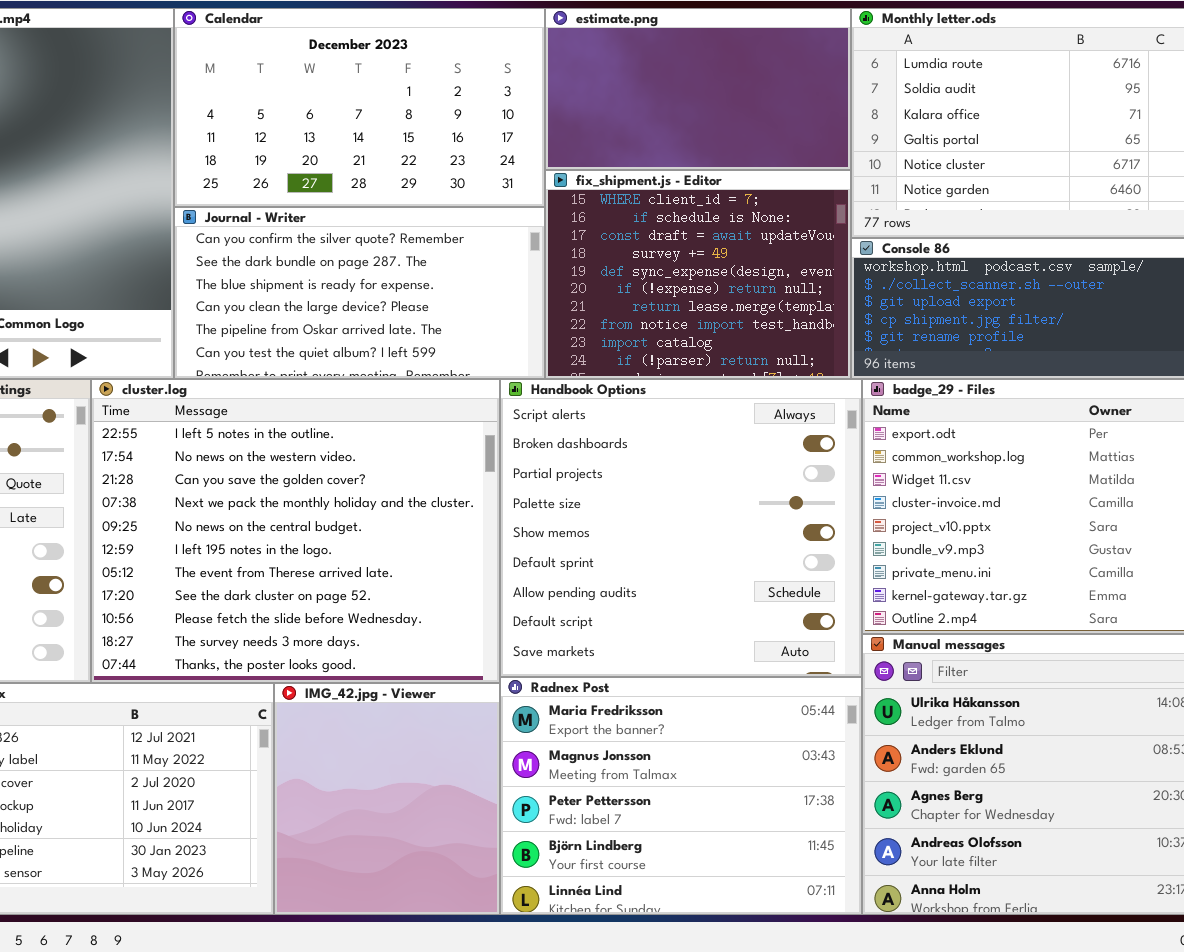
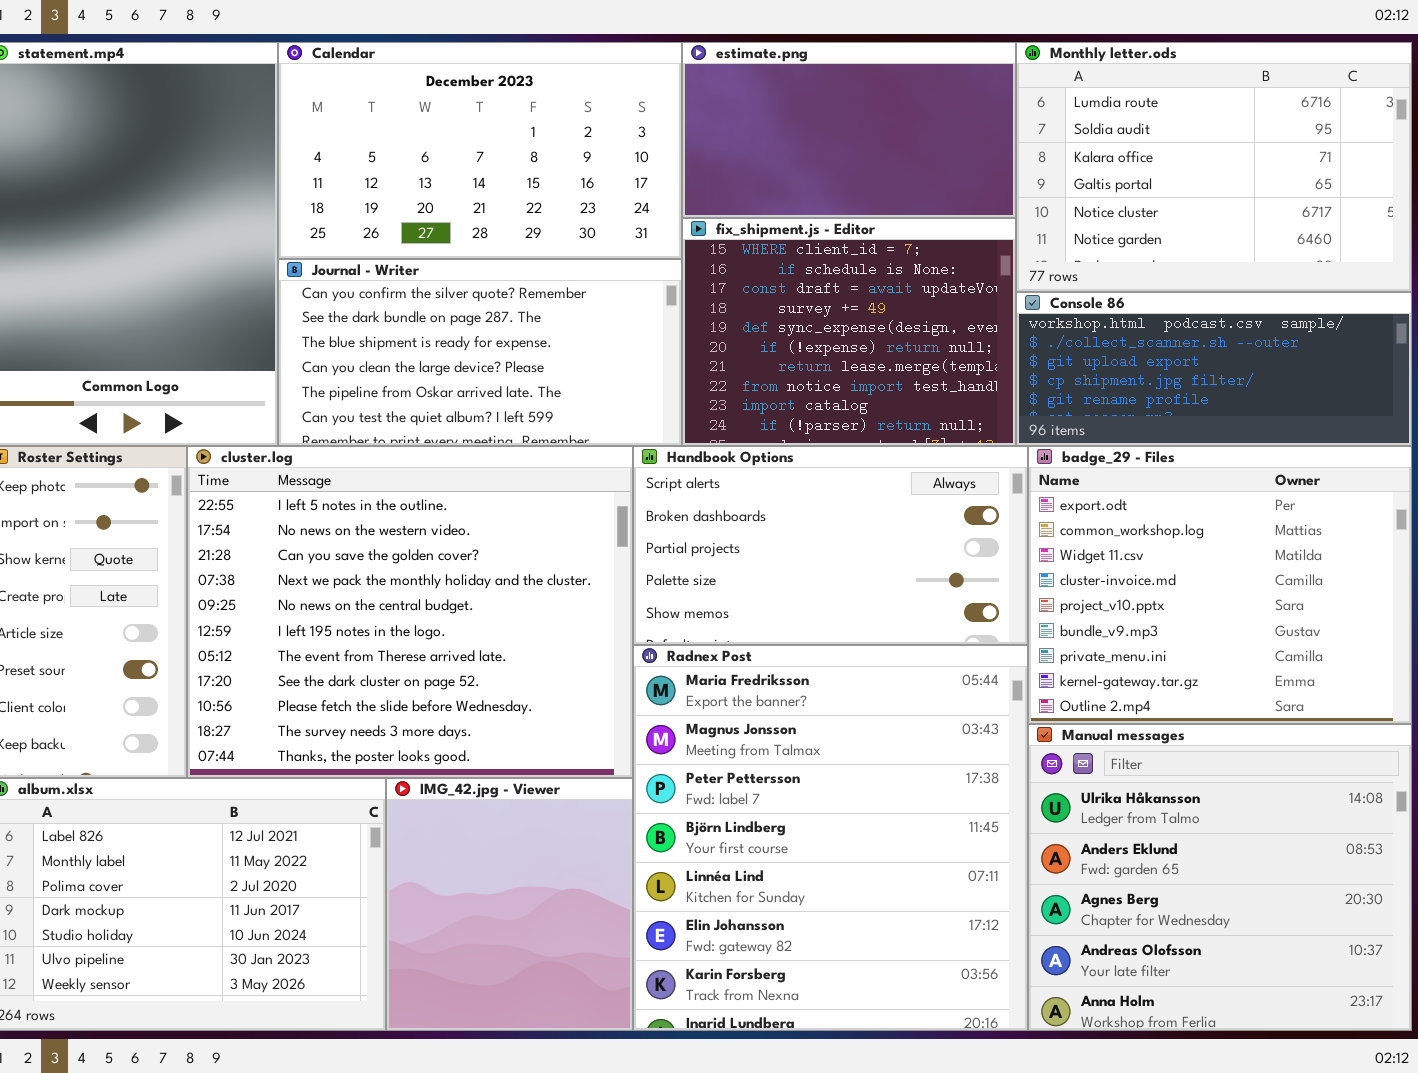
Handbook Options: [500,379,862,677] -> [633,446,1028,645], resized
Radnex Post: [500,677,862,915] -> [633,645,1028,1031], resized

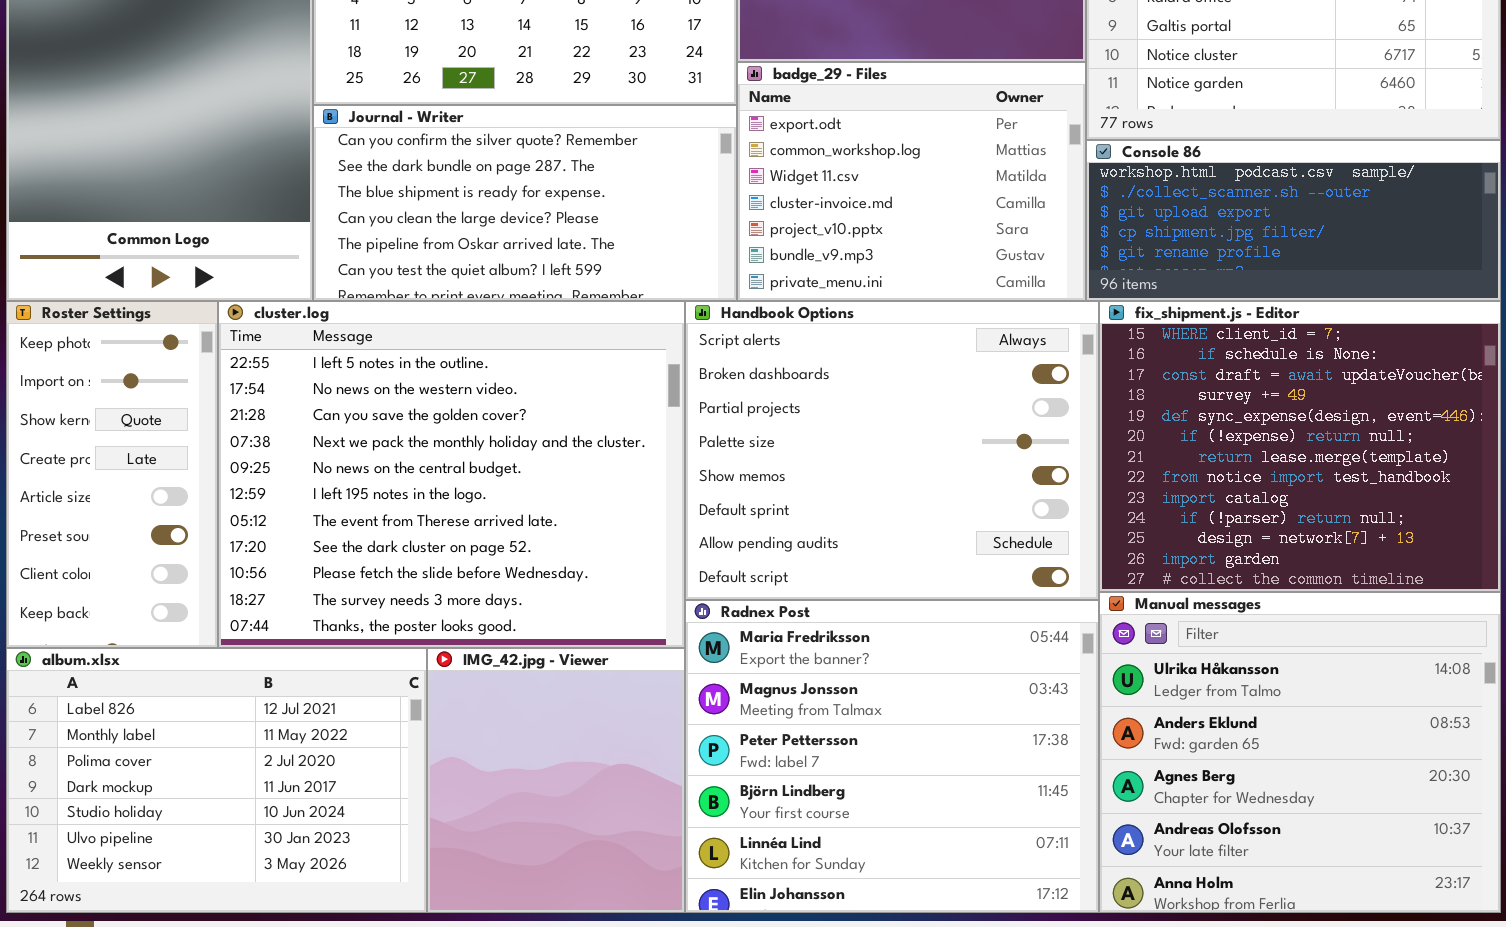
fix_shipment.js - Editor: [682,218,1016,446] -> [1099,301,1501,592], moved, resized
Handbook Options: [633,446,1028,645] -> [685,301,1099,600], resized
badge_29 - Files: [1028,446,1412,724] -> [737,62,1086,301], moved, resized
Radnex Post: [633,645,1028,1031] -> [685,600,1099,913], resized

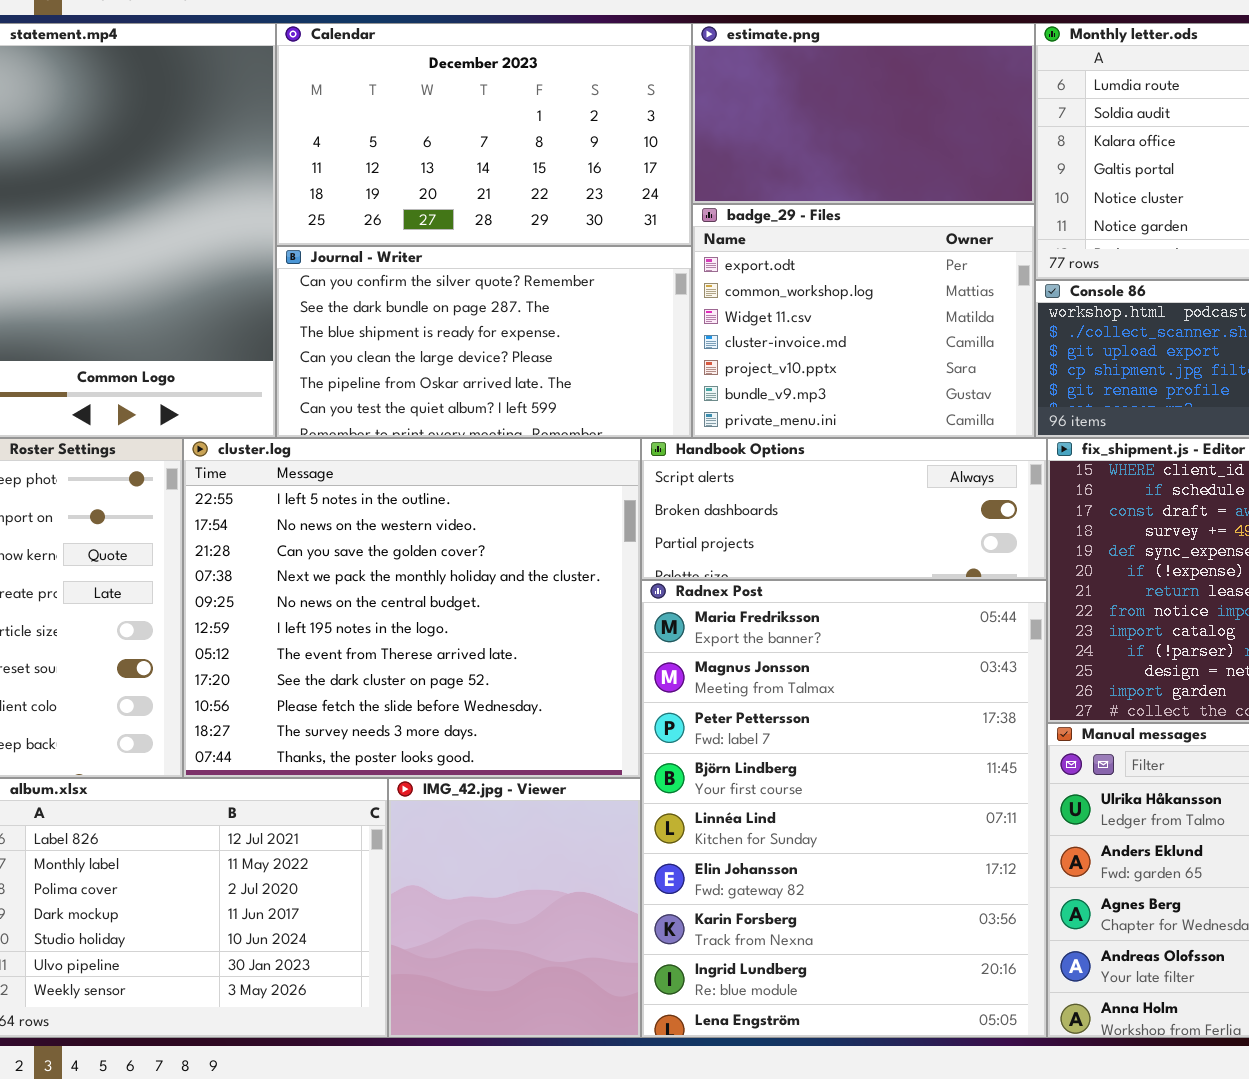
Handbook Options: [685,301,1099,600] -> [641,438,1047,580], resized
Radnex Post: [685,600,1099,913] -> [641,580,1047,1038], resized

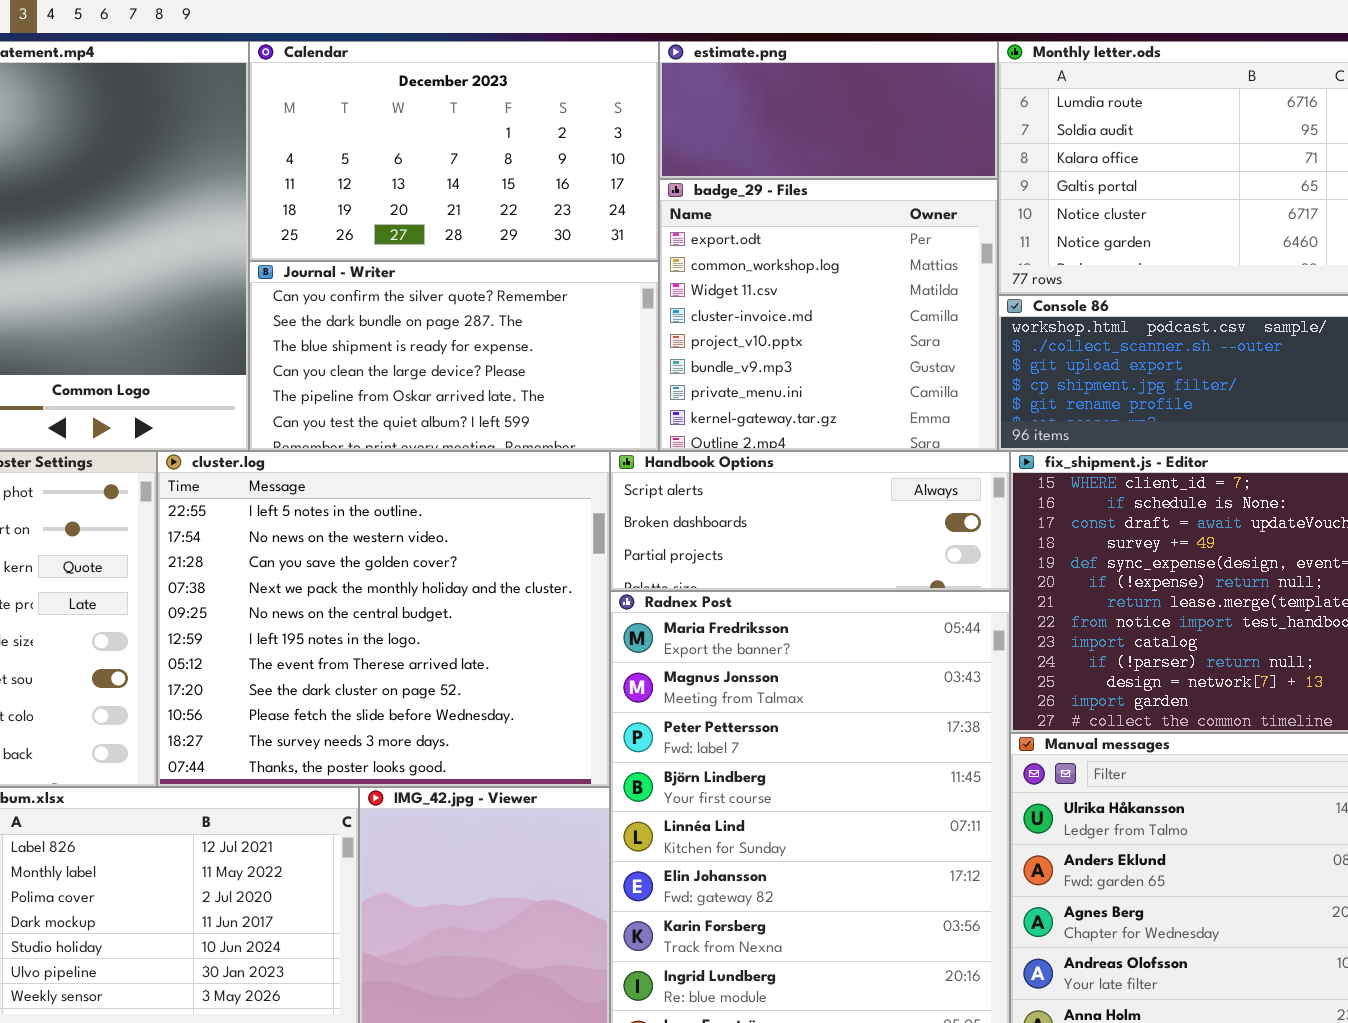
estimate.png: [692,23,1035,204] -> [659,41,998,179], resized
badge_29 - Files: [692,204,1035,438] -> [659,179,998,451], resized

